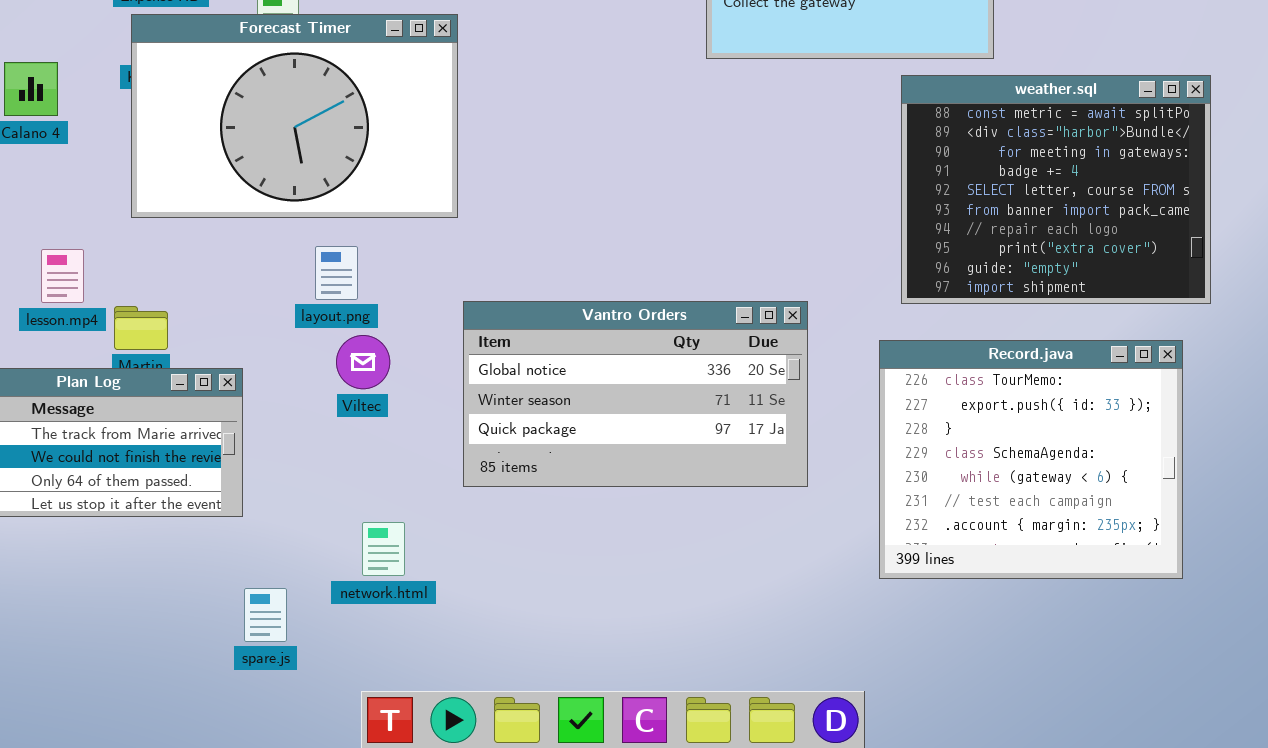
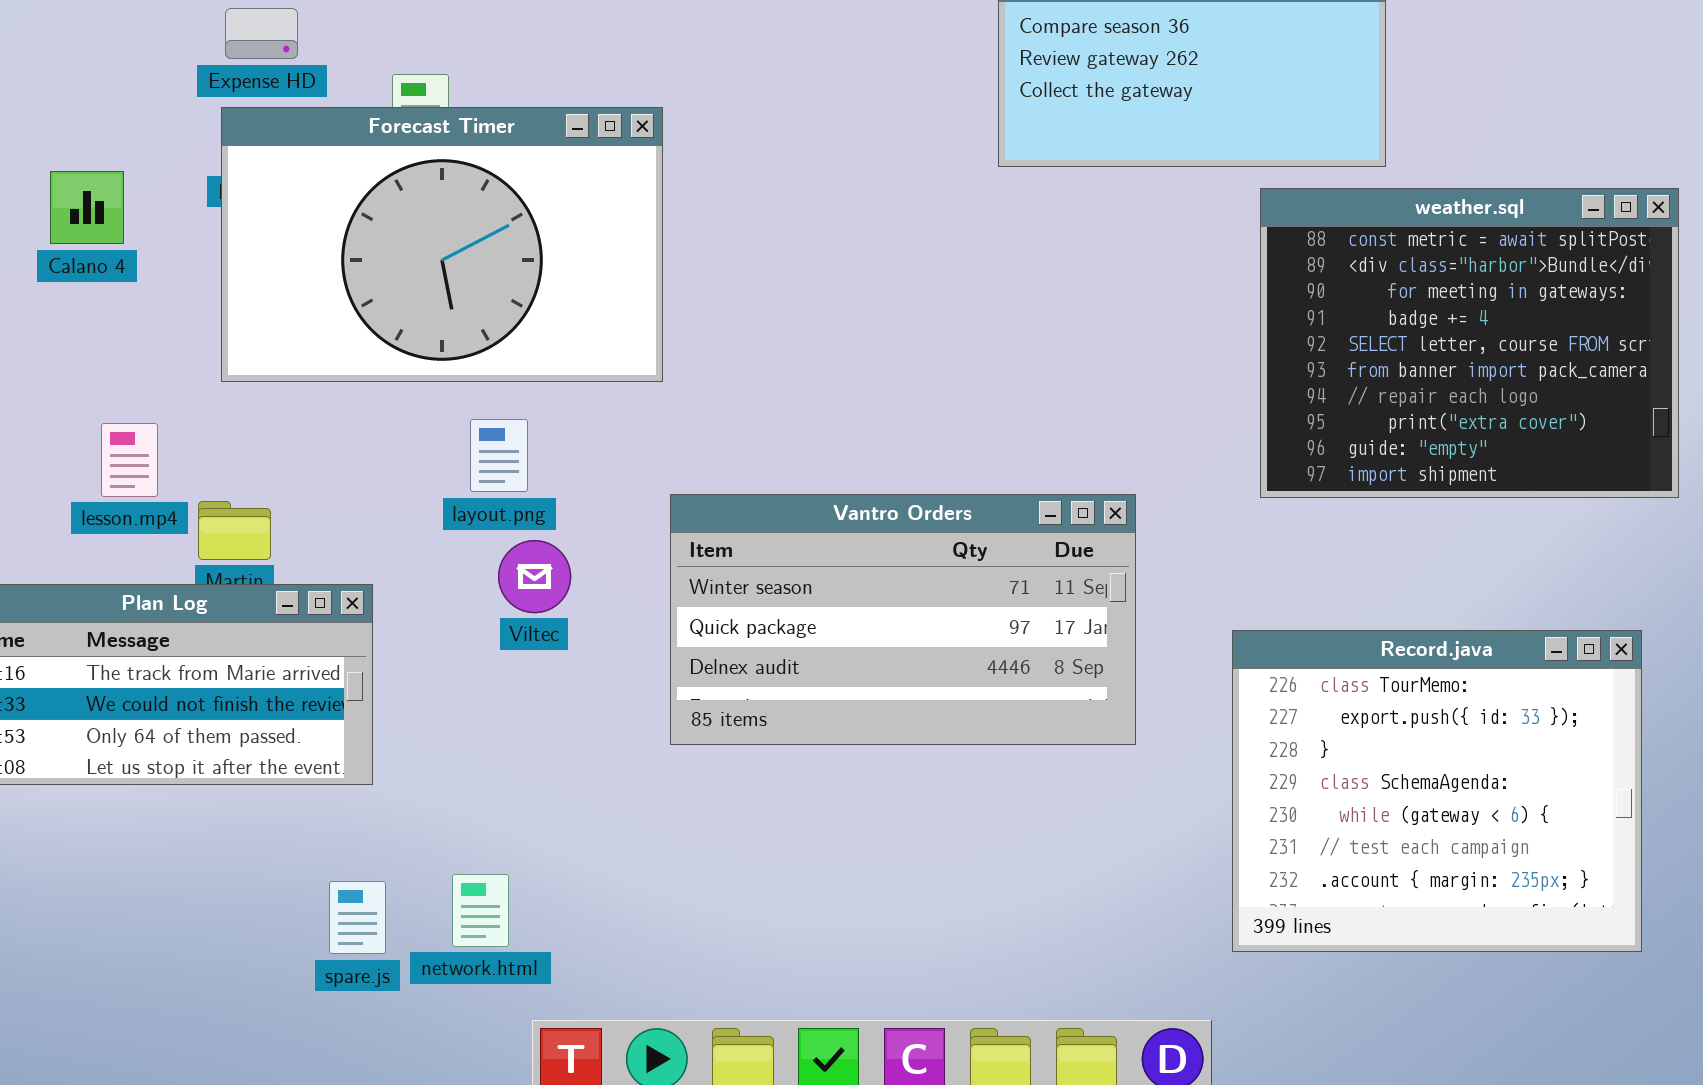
Vantro Orders: [463,301,808,487] -> [670,494,1136,745], scrolled down 1 row
Record.java: [879,340,1183,579] -> [1232,630,1642,952], moved
network.html: [362,522,405,576] -> [452,874,509,947], moved
spare.js: [244,588,287,642] -> [329,881,386,954], moved

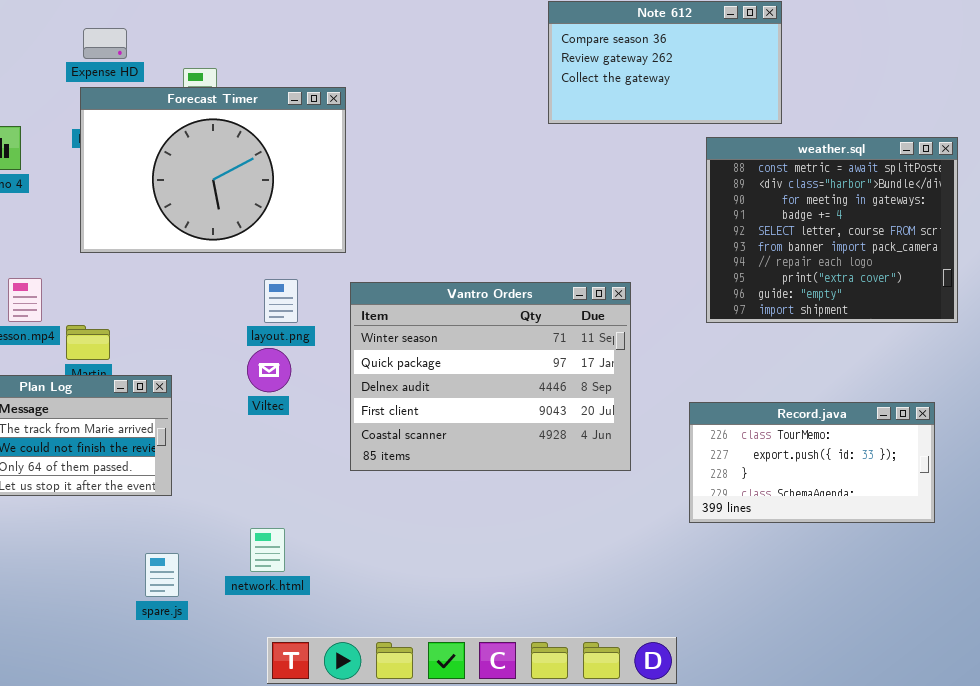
layout.png: [470,419,528,492] -> [264,279,298,323], moved
Vantro Orders: [670,494,1136,745] -> [350,282,631,471], resized
Record.java: [1232,630,1642,952] -> [689,402,935,523], resized
network.html: [452,874,509,947] -> [250,528,285,572], moved

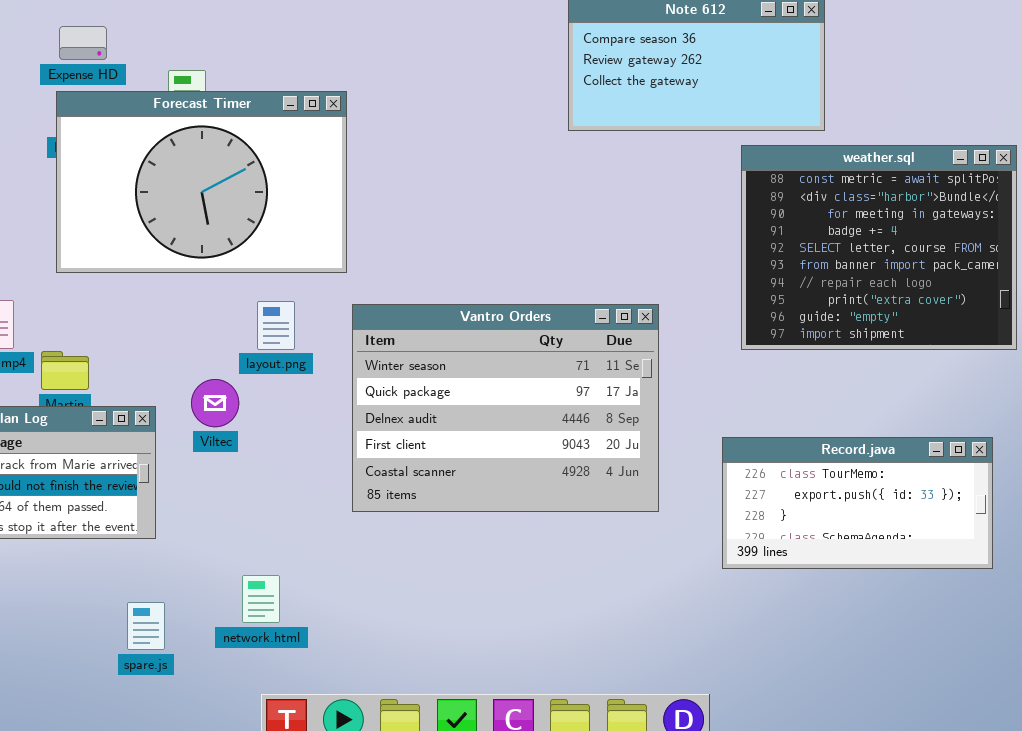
Viltec: [247,348,291,392] -> [191,379,239,427], moved

